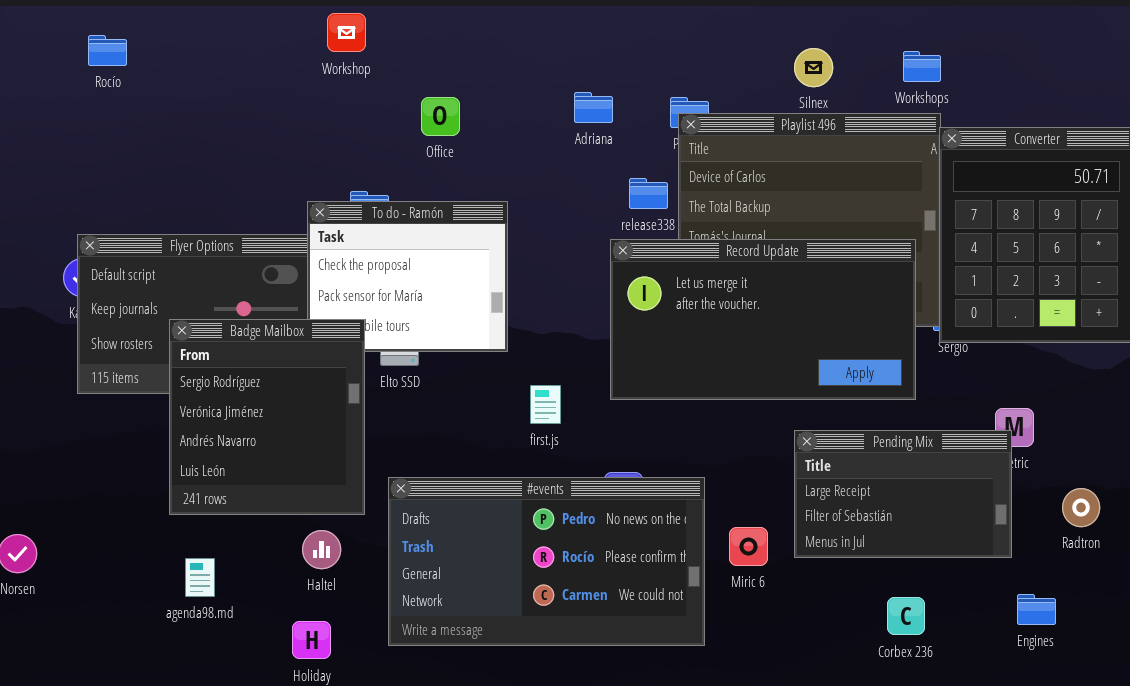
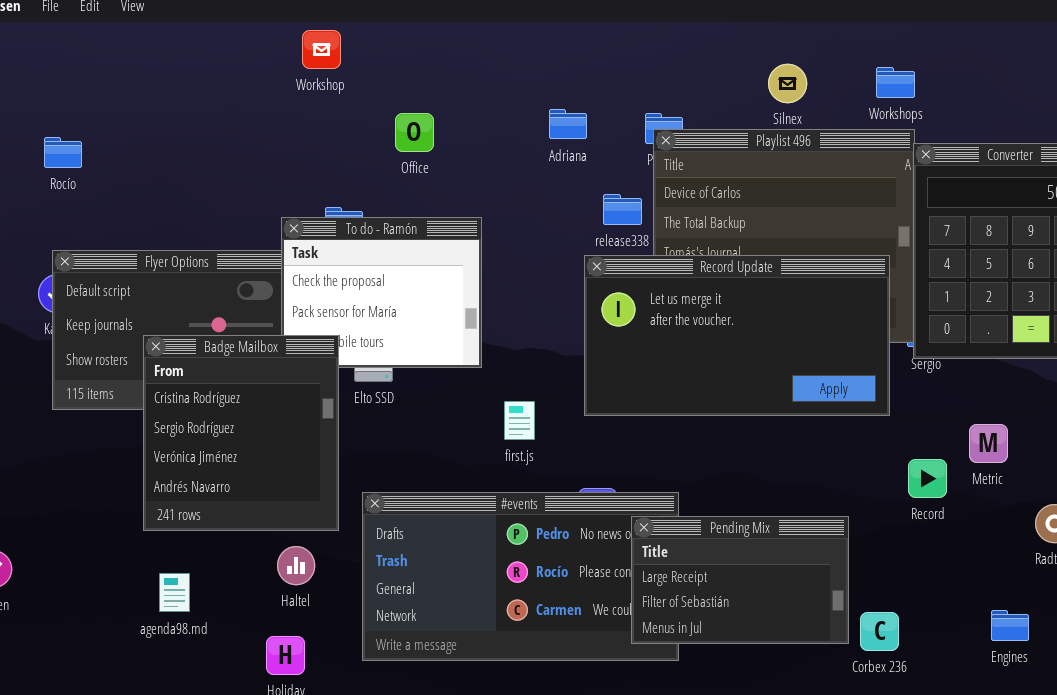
Rocío: [88,35,127,66] -> [44,137,82,168], moved
Badge Mailbox: [169,319,365,515] -> [143,335,339,531], scrolled up 1 row
Pending Mix: [794,430,1012,558] -> [631,516,849,644], moved

